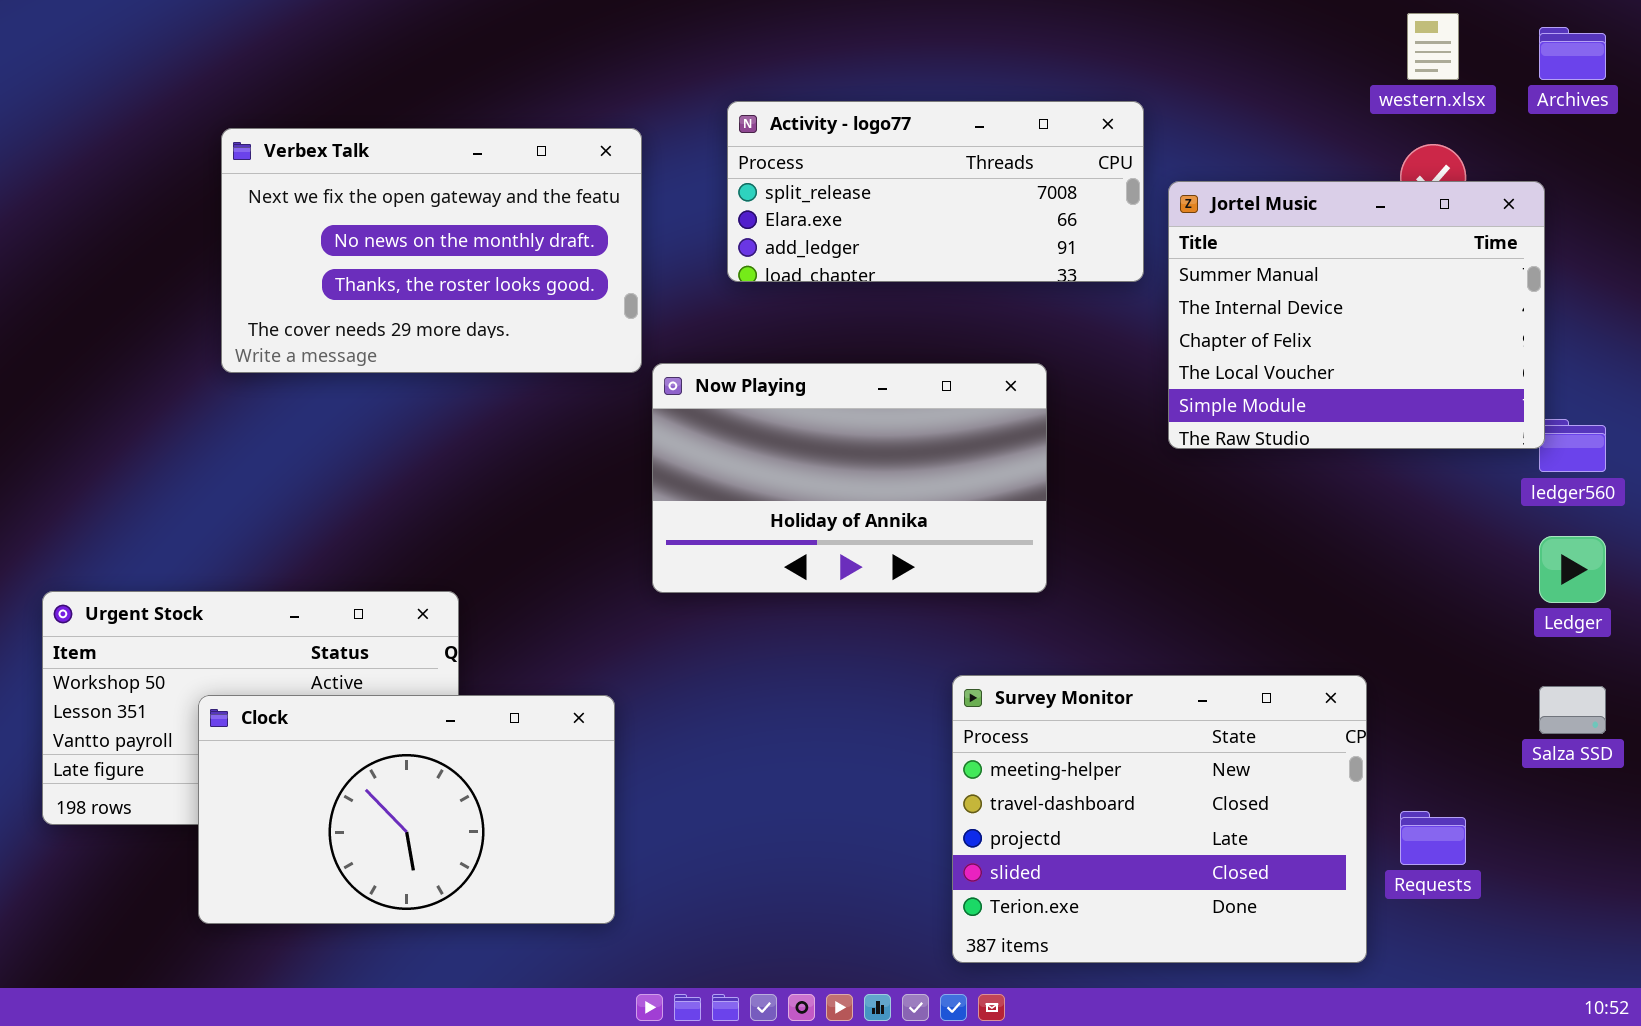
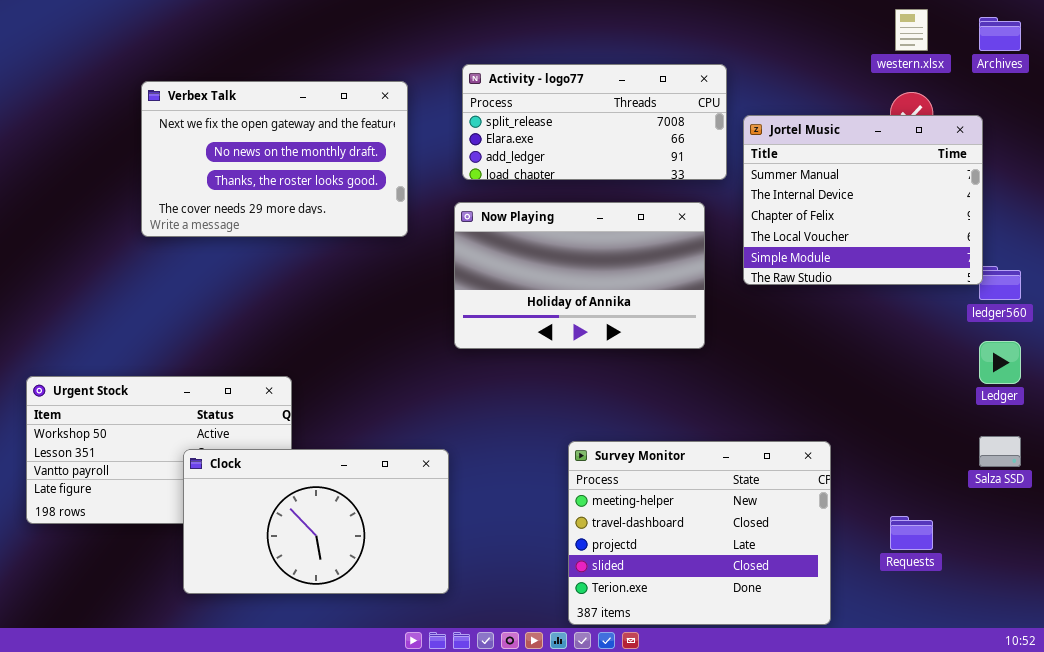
Now Playing: [652,363,1047,593] -> [454,202,705,349], moved
Survey Monitor: [952,675,1367,963] -> [568,441,831,625], moved
Clock: [198,695,615,924] -> [183,449,449,594], moved

